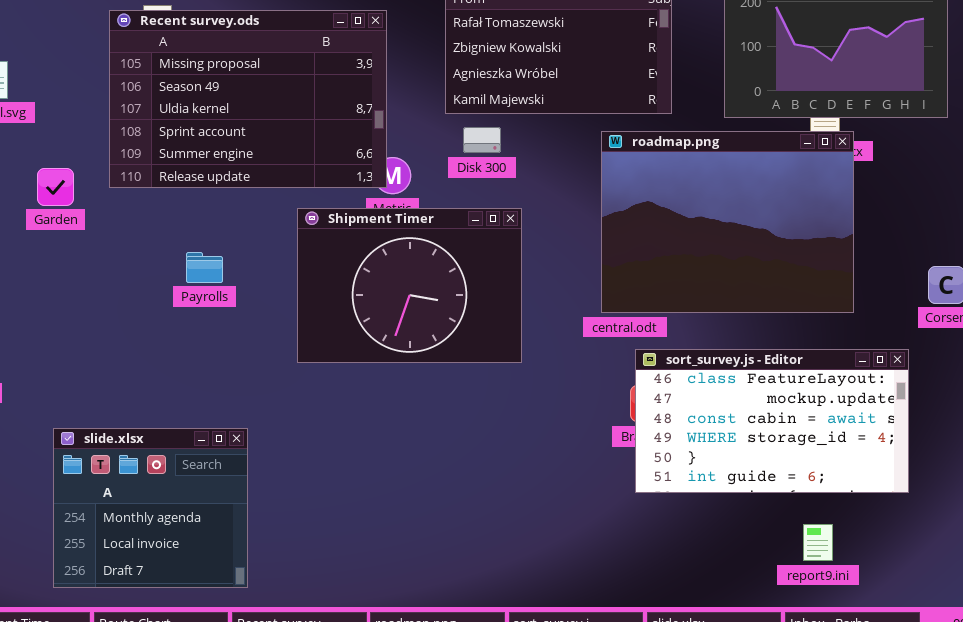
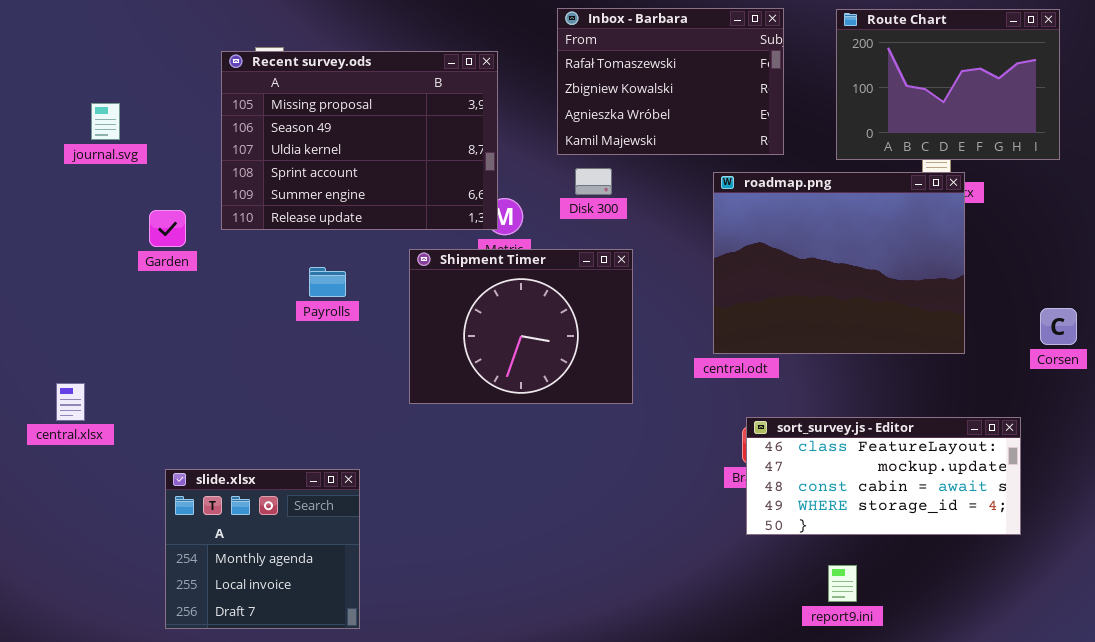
Payrolls: [186,252,223,283] -> [309,267,346,297], moved
sort_survey.js - Editor: [635,349,909,493] -> [746,417,1021,535], resized
report9.ini: [803,524,833,561] -> [828,565,857,602], moved

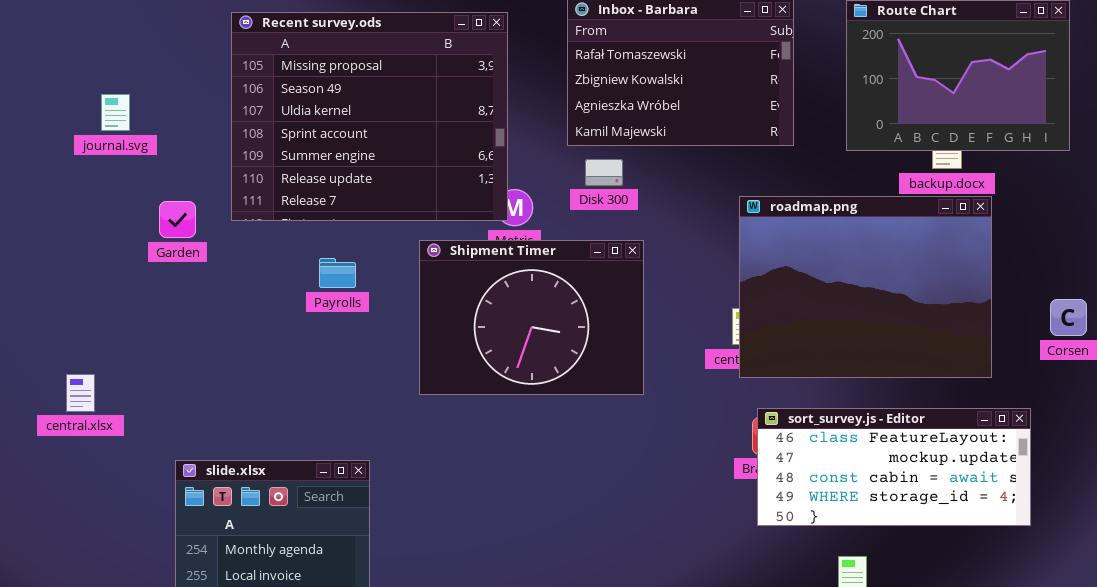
Recent survey.ods: [221,51,498,230] -> [231,12,508,221], resized
roadmap.png: [713,172,965,354] -> [739,196,992,378], moved

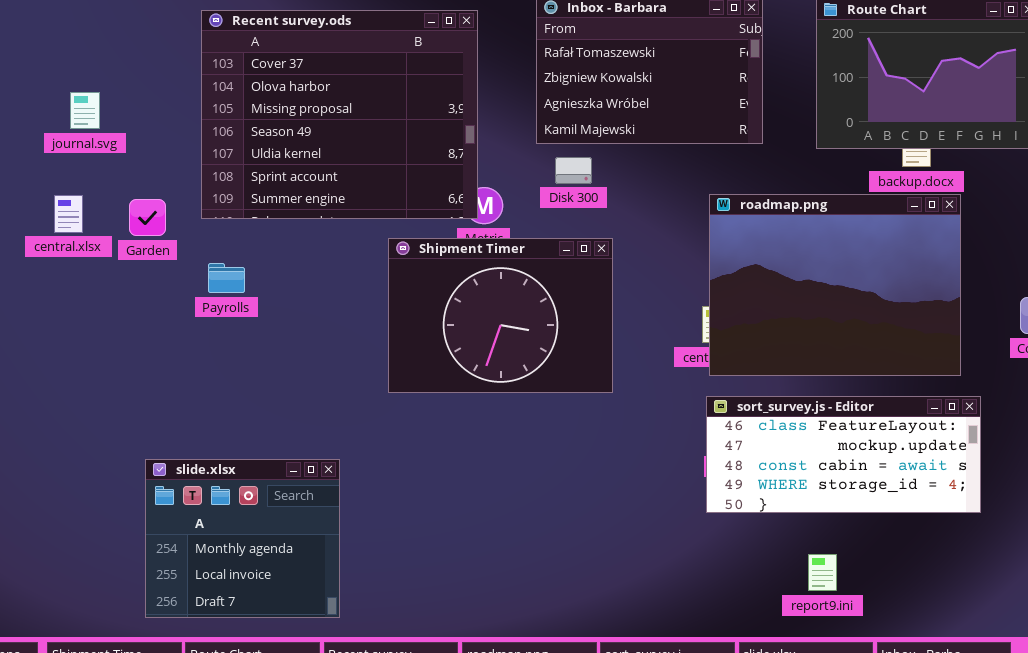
Recent survey.ods: [231,12,508,221] -> [201,10,478,219], scrolled up 2 rows
Payrolls: [319,258,356,288] -> [208,263,245,293], moved
central.xlsx: [66,374,95,412] -> [54,195,83,233], moved
sort_survey.js - Editor: [757,408,1031,526] -> [706,396,981,513], moved

